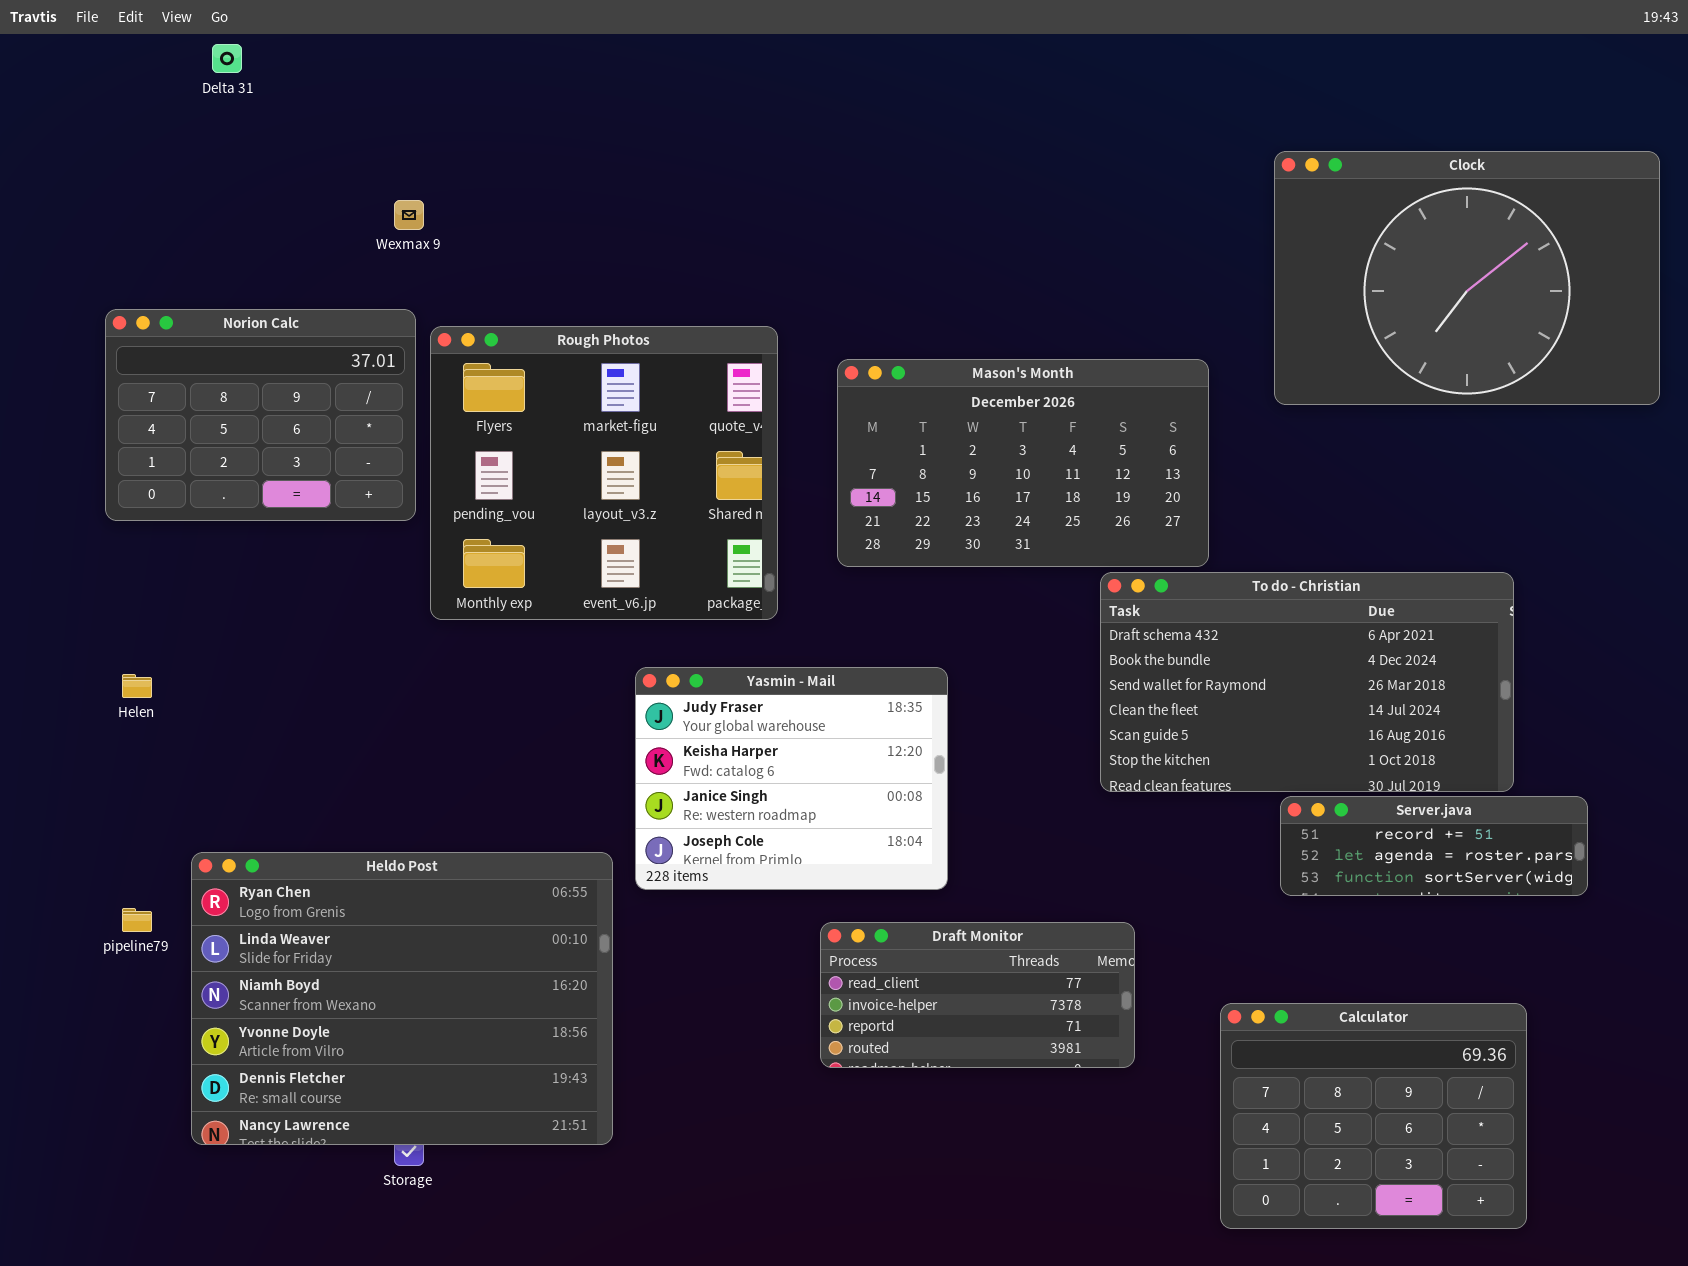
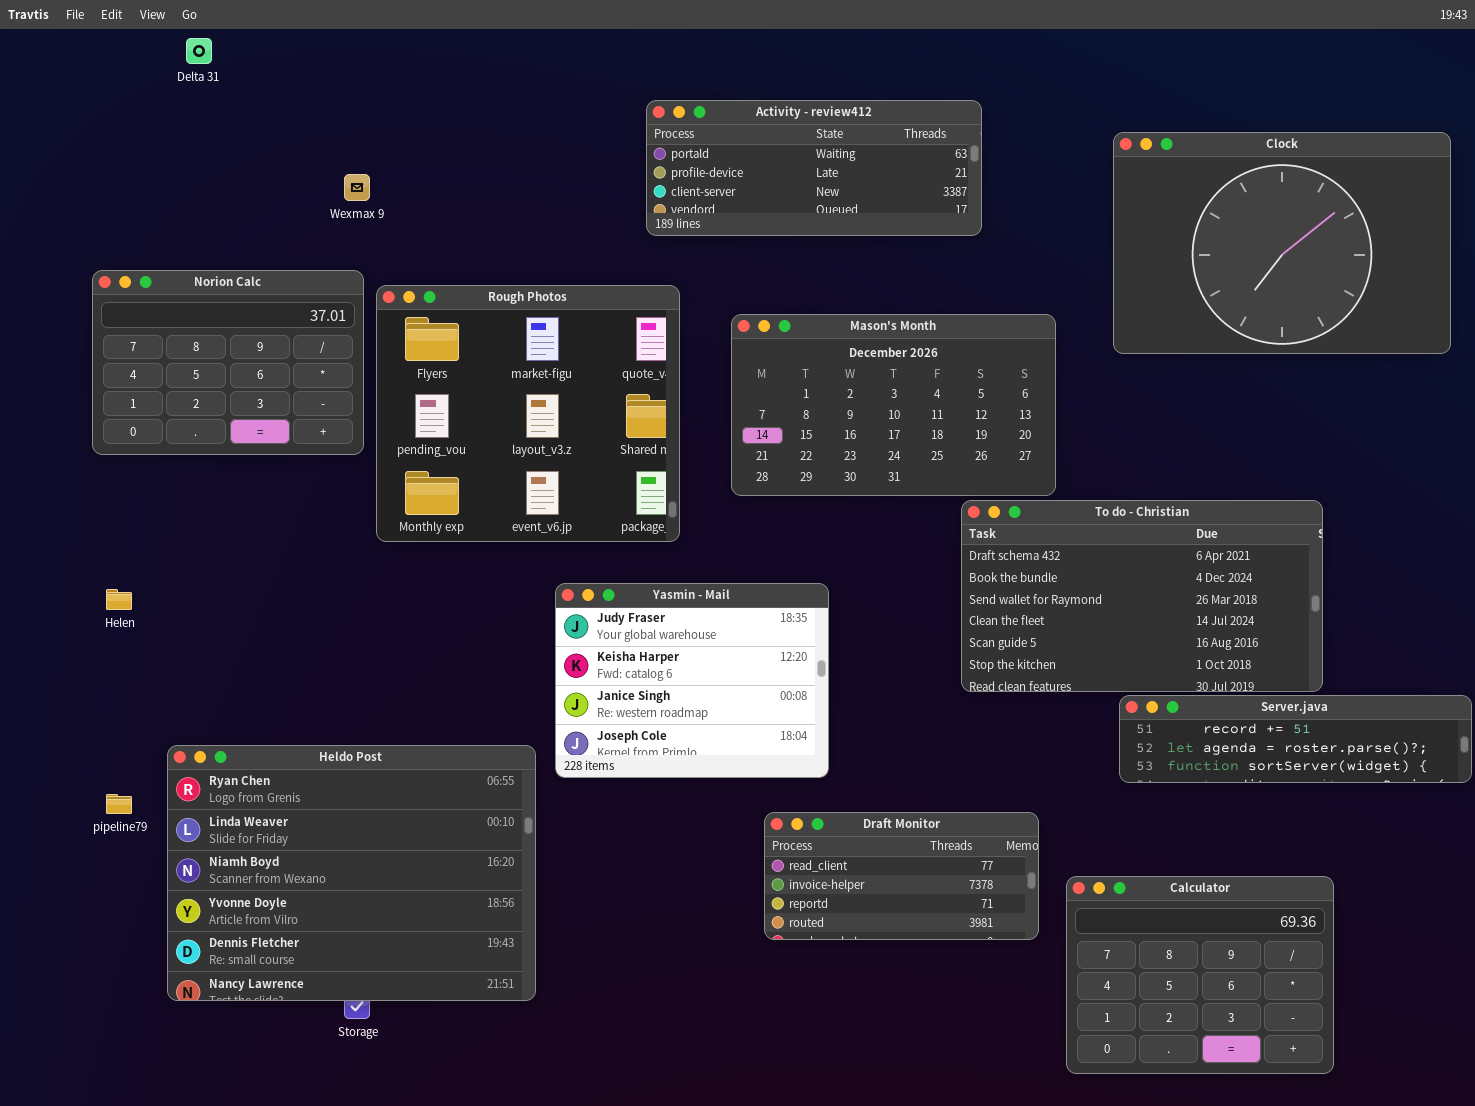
Activity - review412: none -> [646,100,982,236], opened
Server.java: [1280,796,1588,896] -> [1119,695,1472,783], resized
Draft Monitor: [820,922,1135,1068] -> [764,812,1039,940], moved

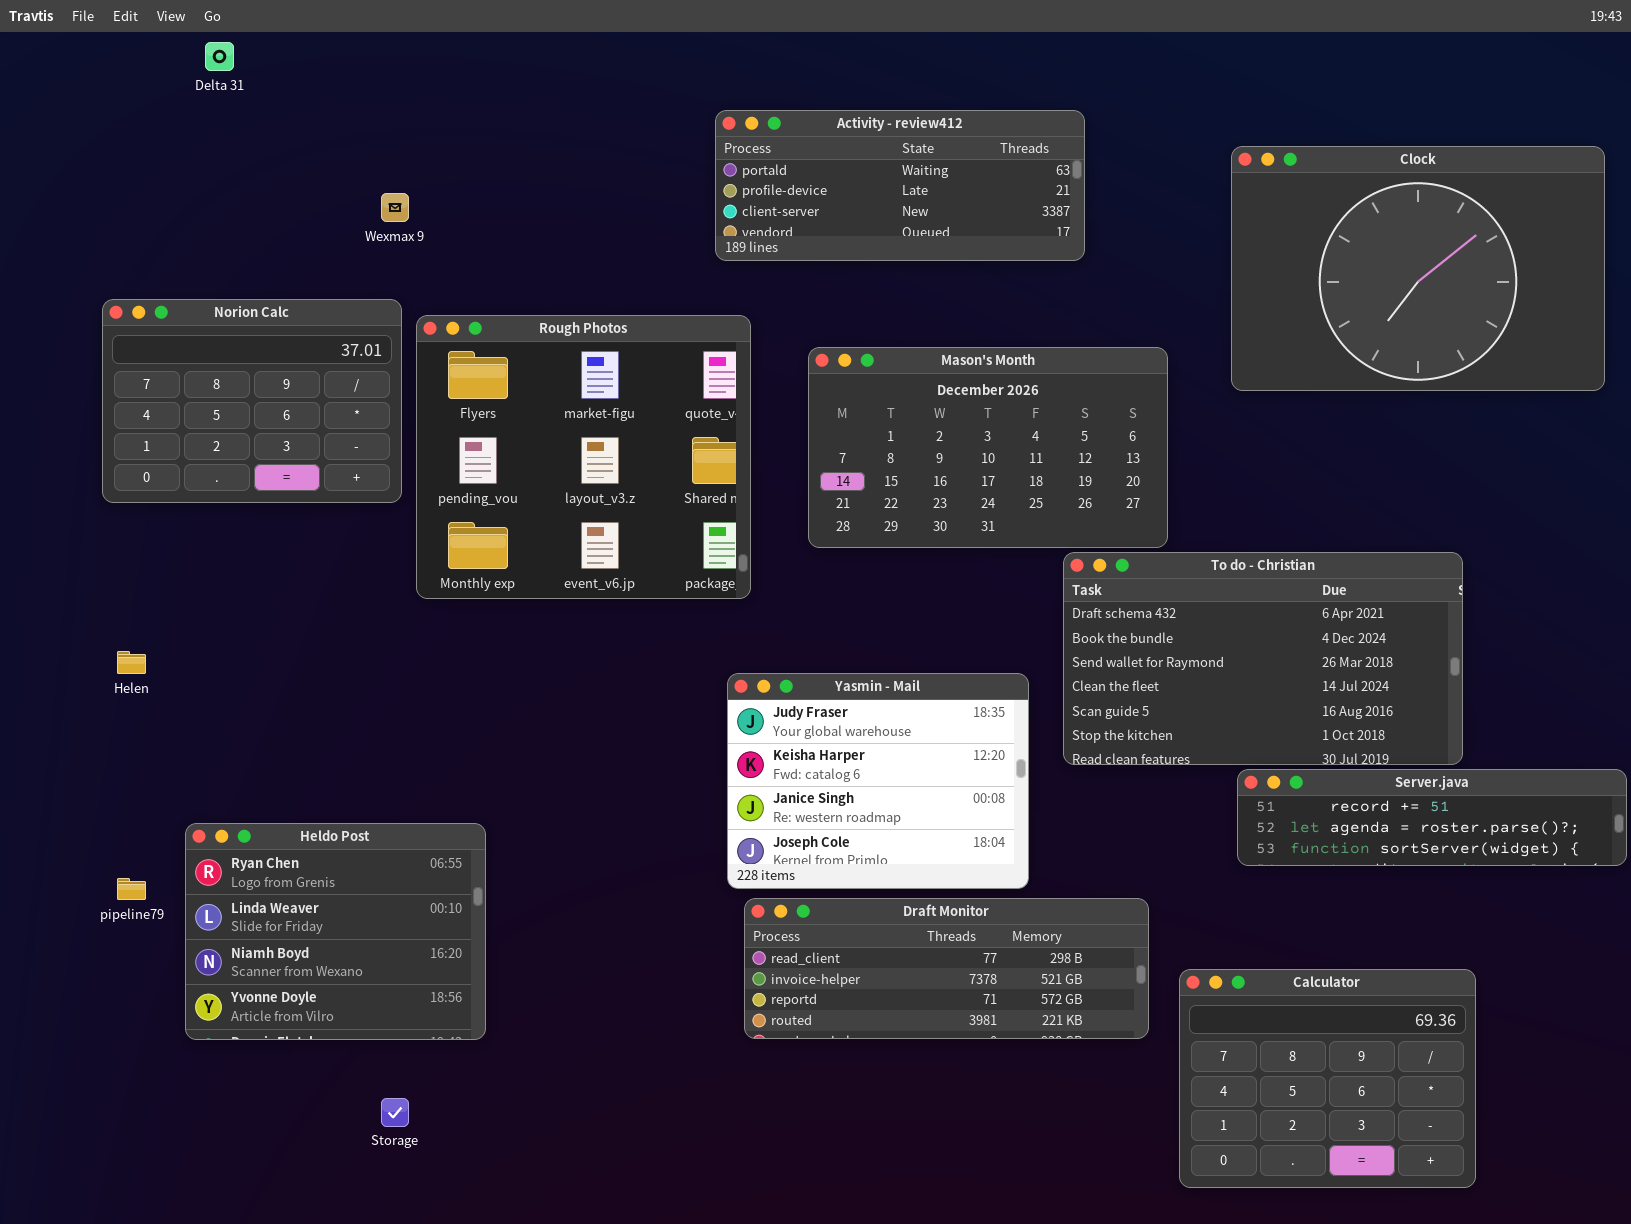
Yasmin - Mail: [555,583,829,778] -> [727,673,1029,889], moved
Heldo Post: [167,745,536,1001] -> [185,823,486,1040], resized
Draft Monitor: [764,812,1039,940] -> [744,898,1149,1039], resized

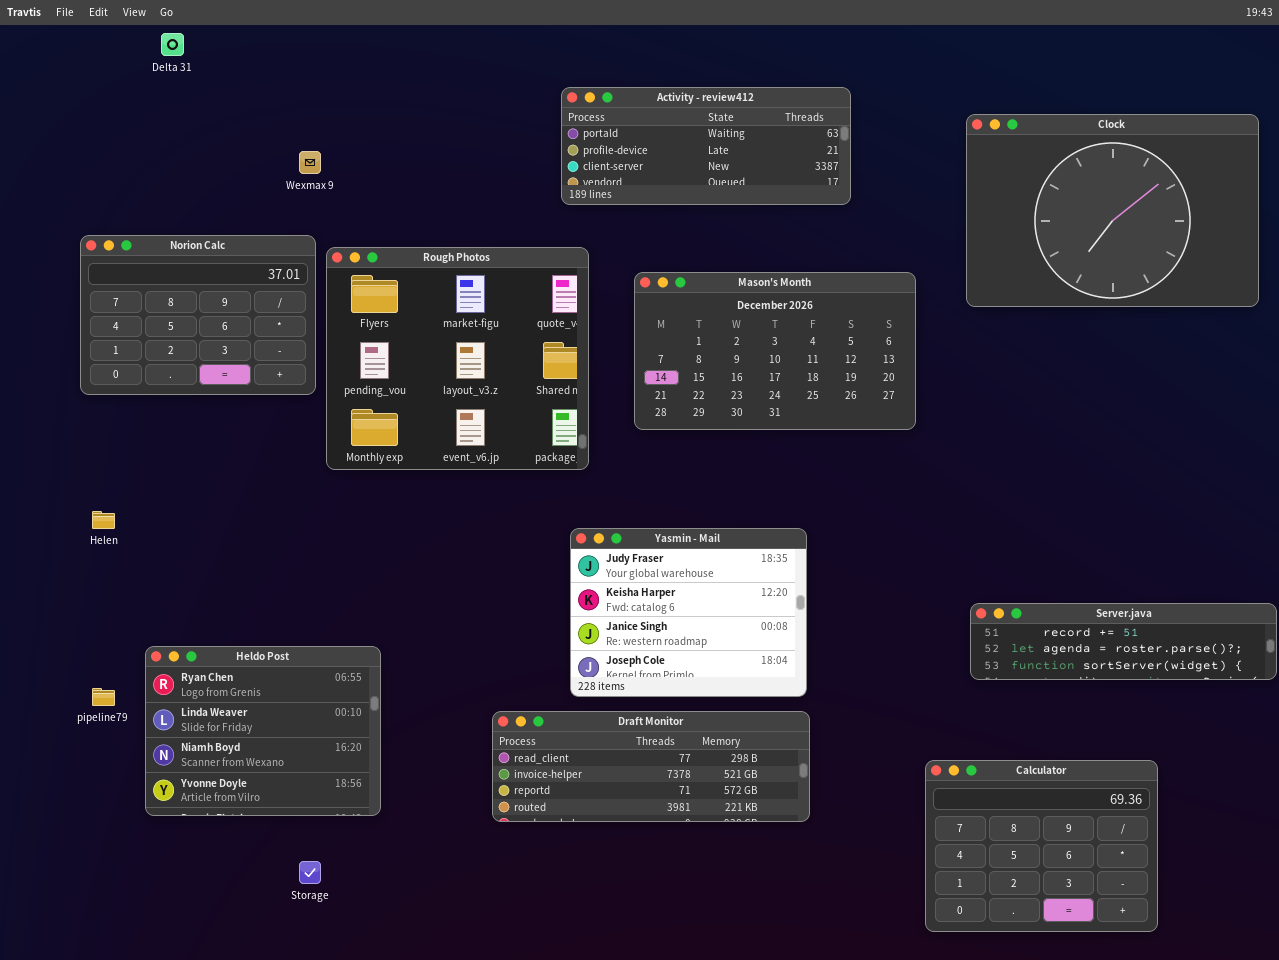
To do - Christian: [1063,552,1463,765] -> none, closed
Draft Monitor: [744,898,1149,1039] -> [492,711,810,822], moved

